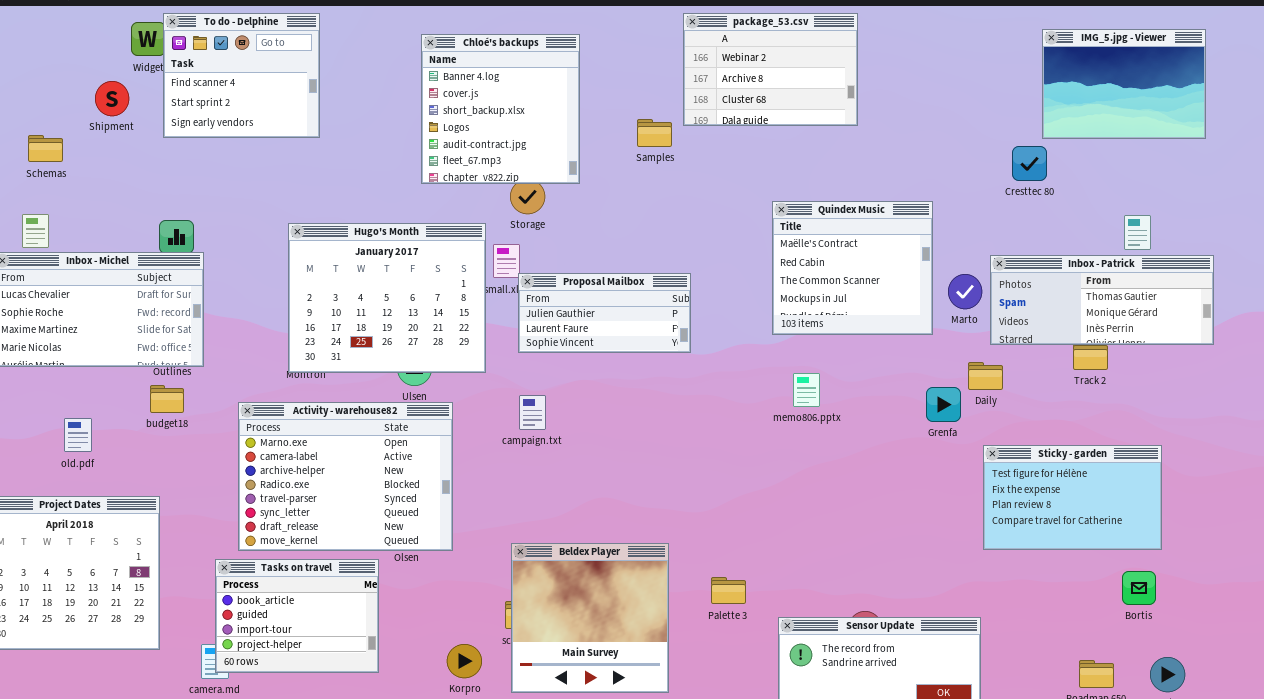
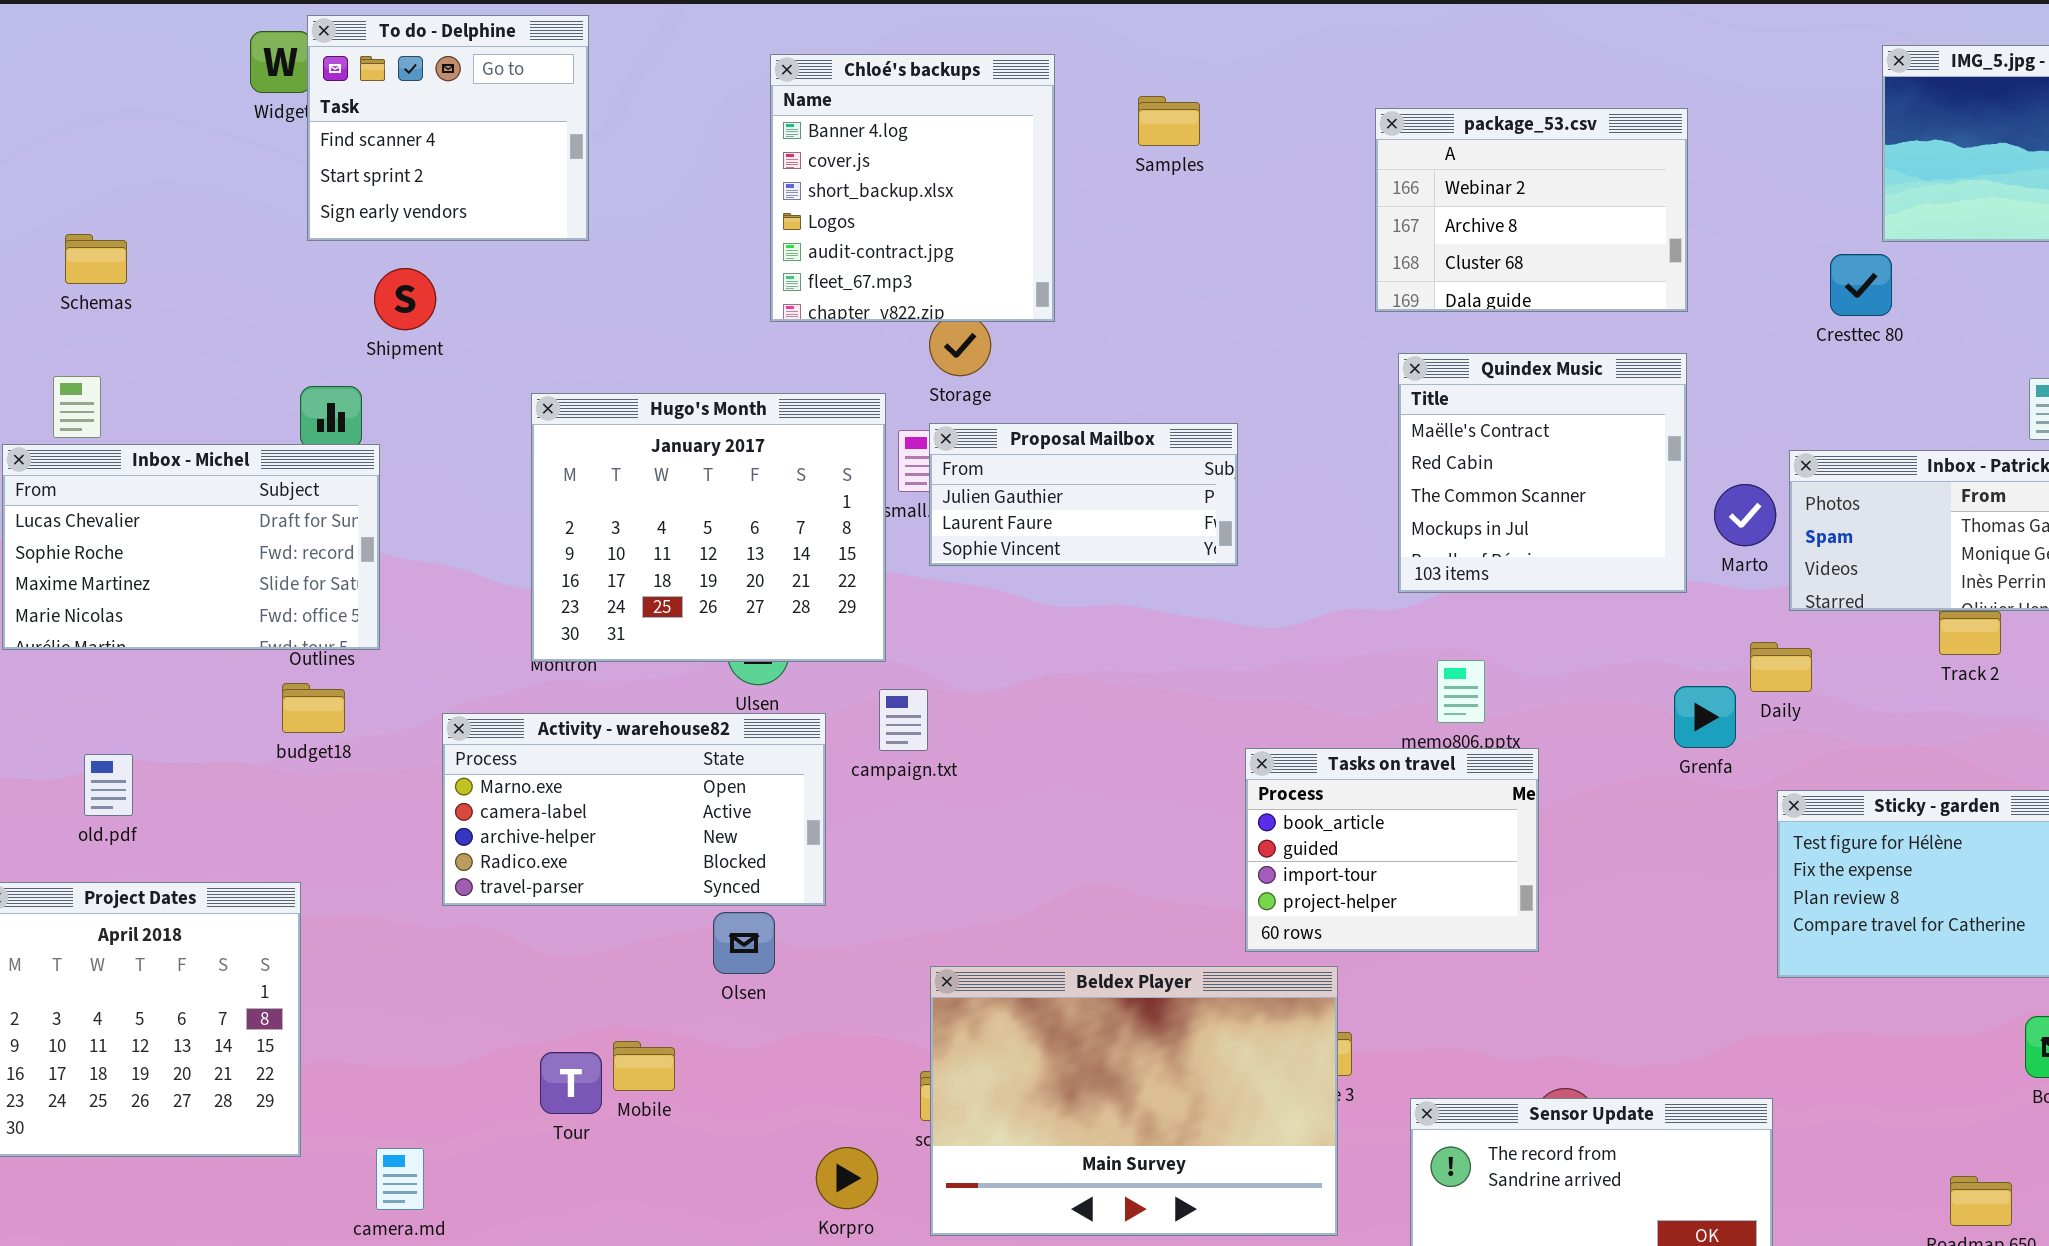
package_53.csv: [683,13,858,126] -> [1375,108,1688,312], moved
Shipment: [95,81,129,116] -> [374,268,436,330], moved
Samples: [637,119,672,147] -> [1138,96,1200,146], moved
Proposal Mailbox: [518,273,691,353] -> [929,423,1238,566], moved
campaign.txt: [519,395,546,430] -> [879,689,928,751], moved
Activity - warehouse82: [238,402,453,551] -> [442,713,826,906], resized
old.pdf: [64,418,92,452] -> [84,754,133,816], moved
Beldex Player: [511,543,669,693] -> [930,966,1338,1236], resized
Tasks on travel: [215,559,379,673] -> [1245,748,1539,952], moved

